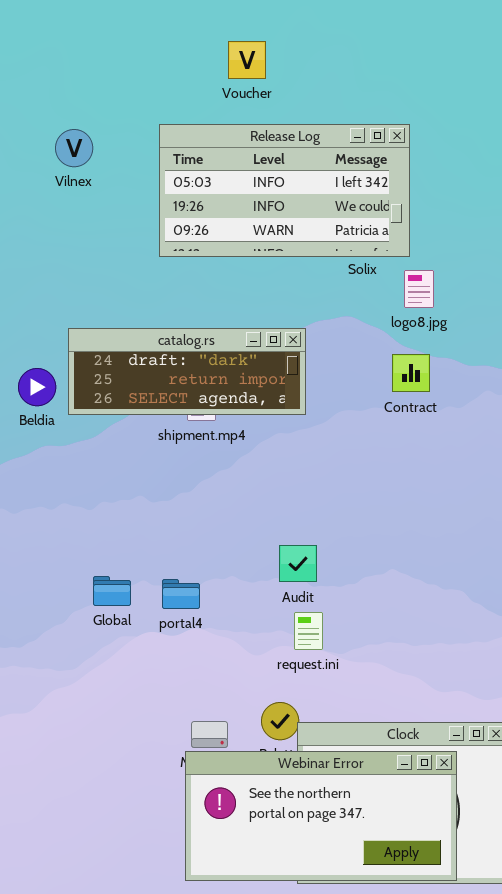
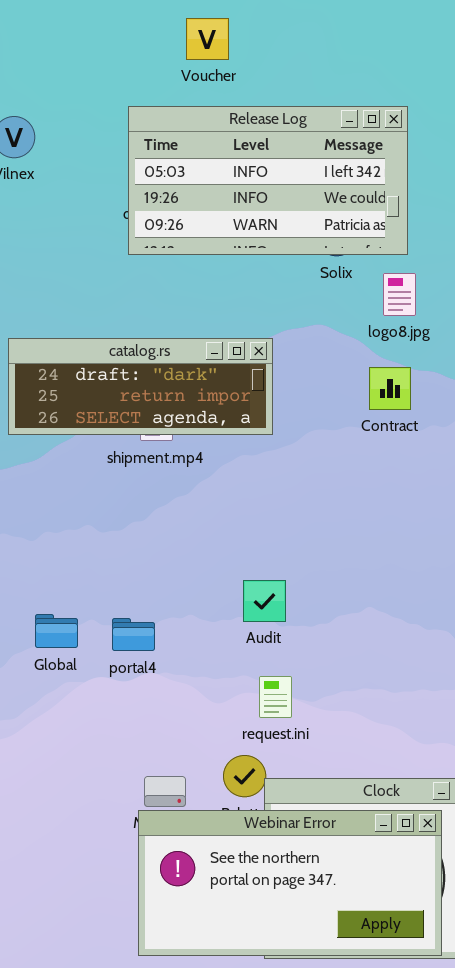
Release Log: [159,124,410,257] -> [128,106,408,255], moved
request.ini: [294,612,323,650] -> [259,676,292,718], moved

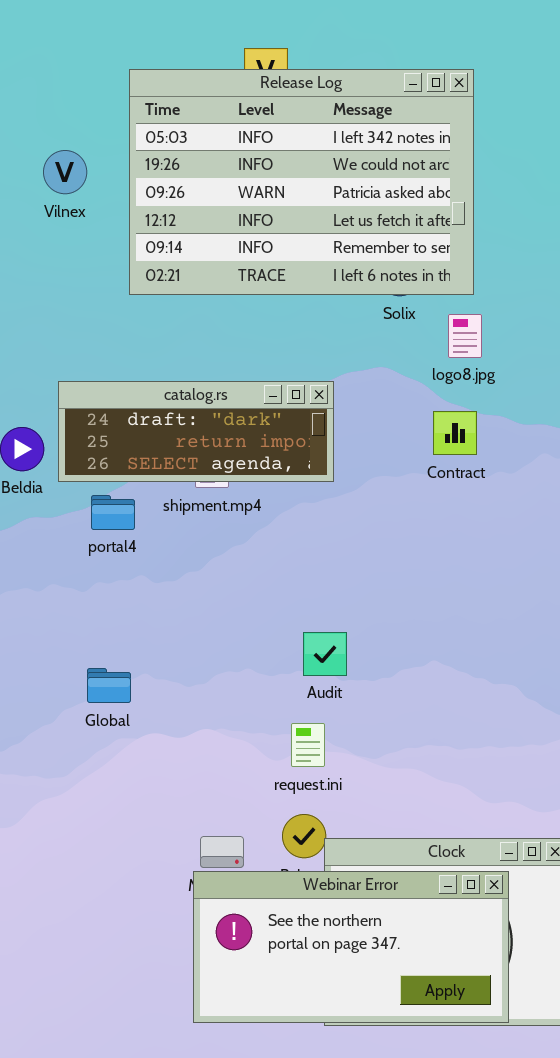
Release Log: [128,106,408,255] -> [129,69,474,295], resized
portal4: [112,618,155,651] -> [91,495,135,530], moved
request.ini: [259,676,292,718] -> [291,723,325,767], moved

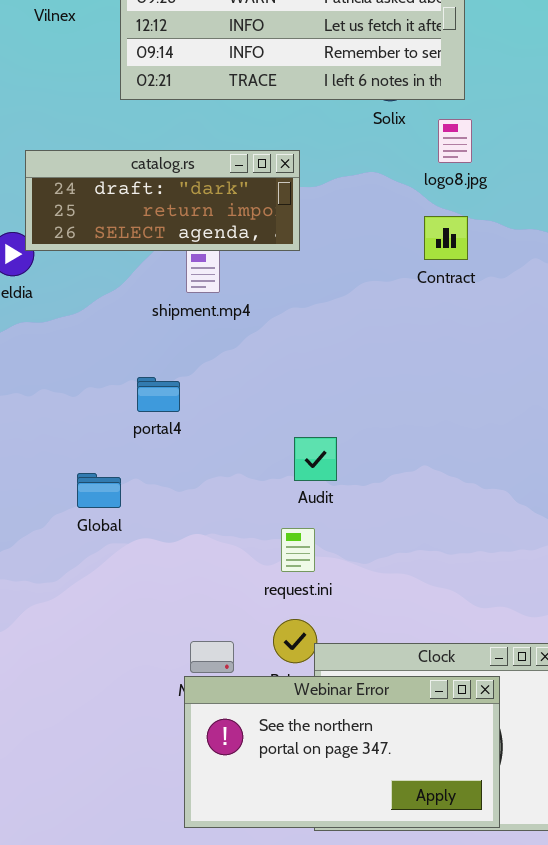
catalog.rs: [58,381,334,482] -> [25,150,300,251], moved
portal4: [91,495,135,530] -> [137,377,180,412], moved

